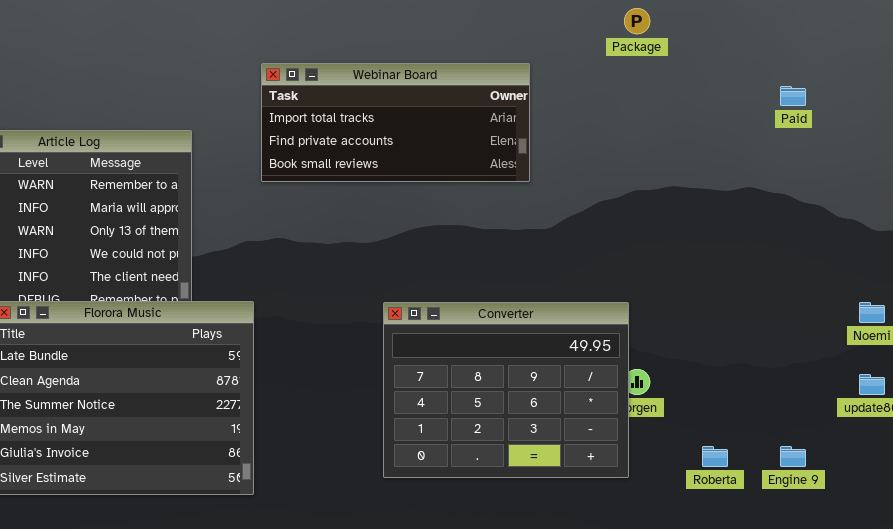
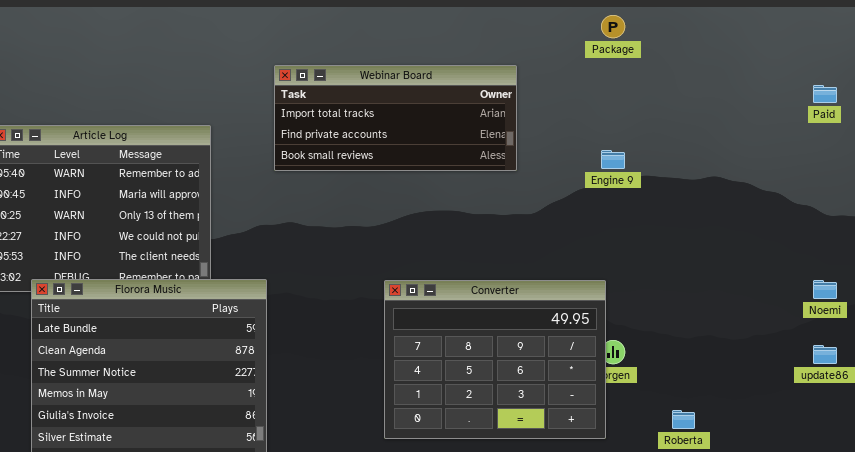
Paid: [780,86,806,106] -> [813,85,837,103], moved
Engine 9: [780,446,806,467] -> [601,150,625,169], moved

